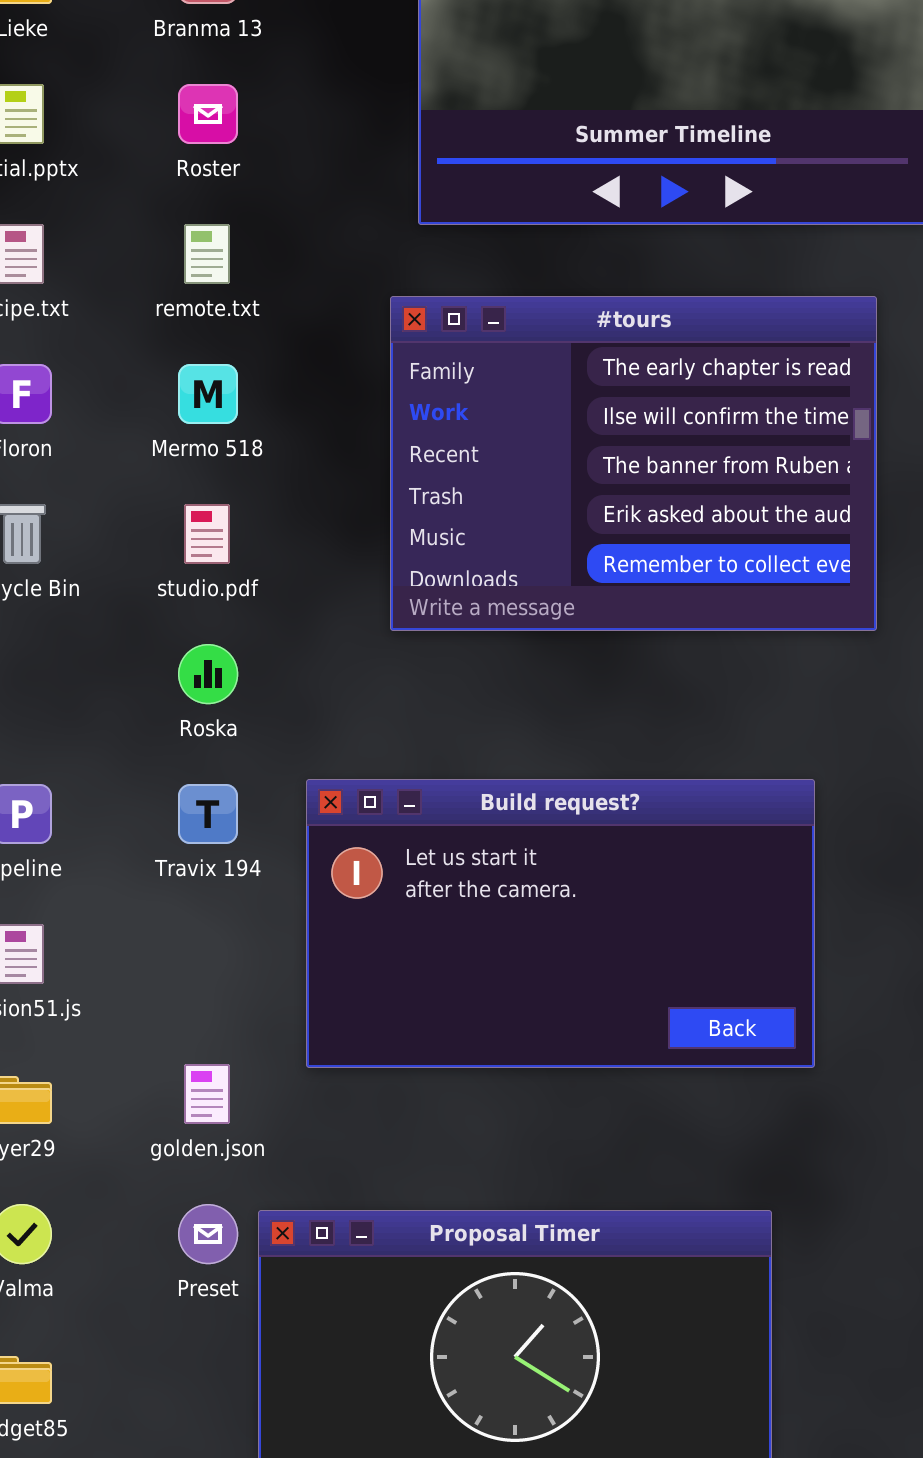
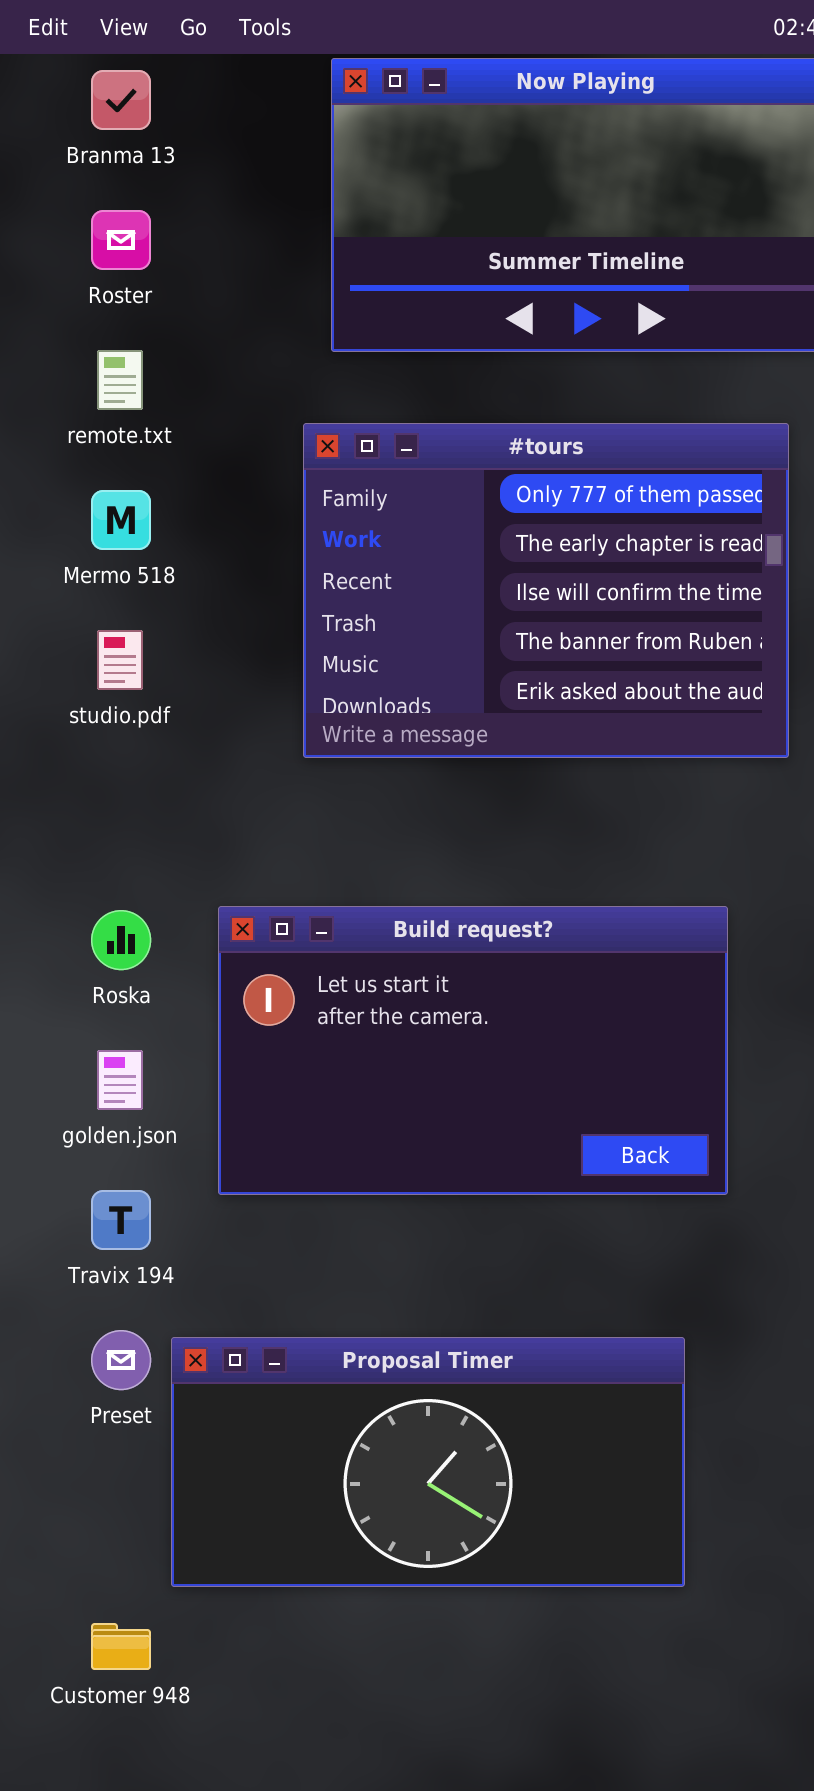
#tours: [390,296,877,631] -> [303,423,789,758], scrolled up 1 row
Roska: [178,644,238,704] -> [91,910,151,970], moved
Travix 194: [178,784,238,844] -> [91,1190,151,1250], moved
golden.json: [184,1064,230,1124] -> [97,1050,143,1110], moved

